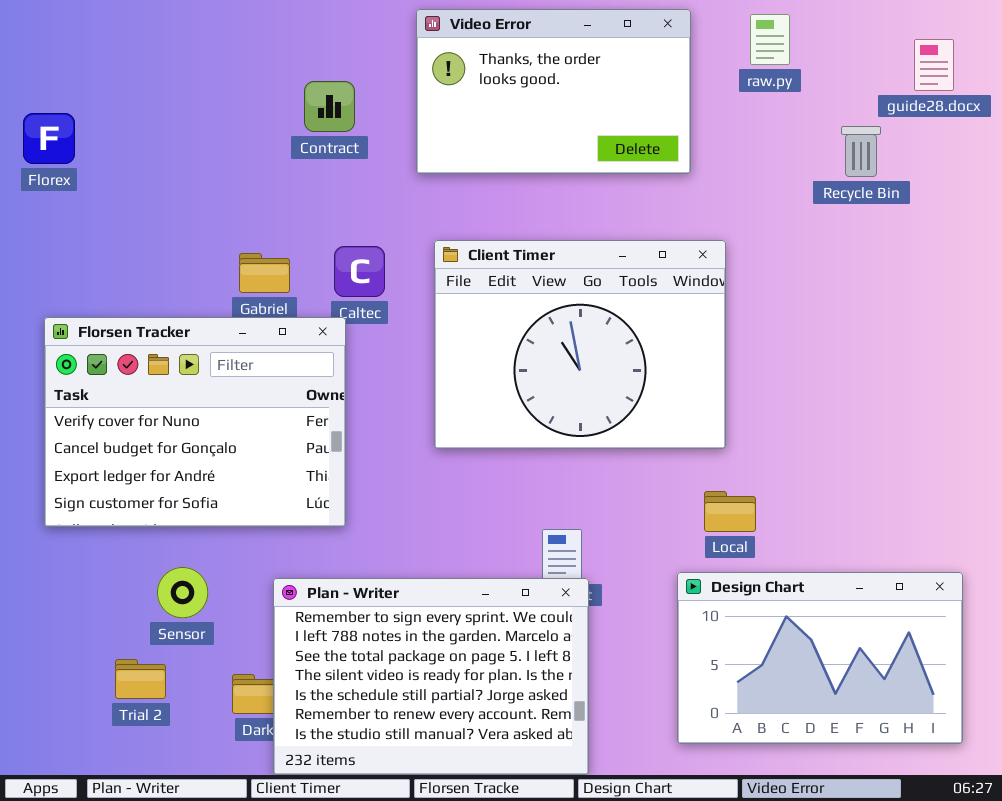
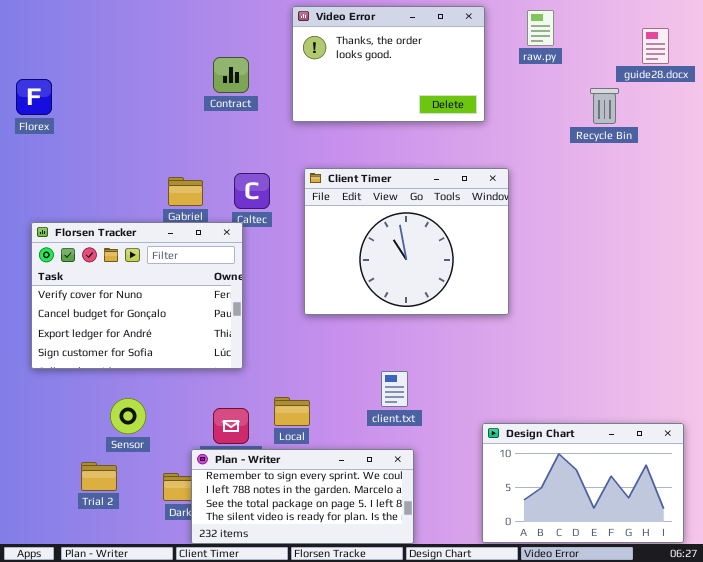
Local: [704,491,756,532] -> [274,397,310,426], moved
Design Chart: [677,572,963,744] -> [482,423,684,543], moved
Plan - Writer: [273,578,589,775] -> [191,449,414,544], resized

